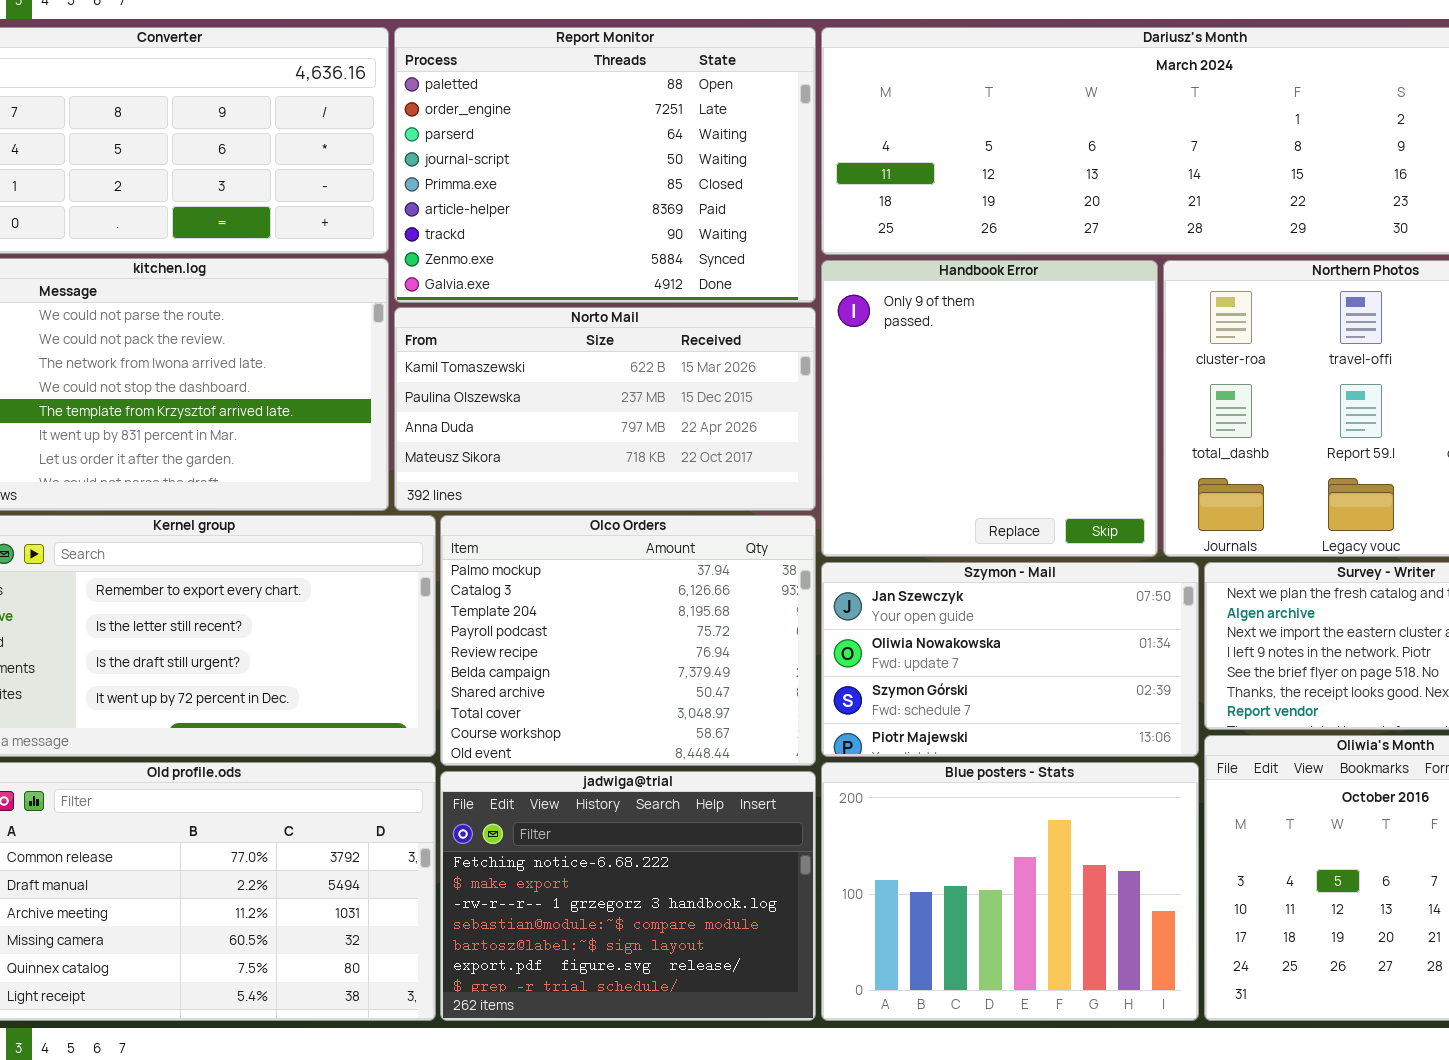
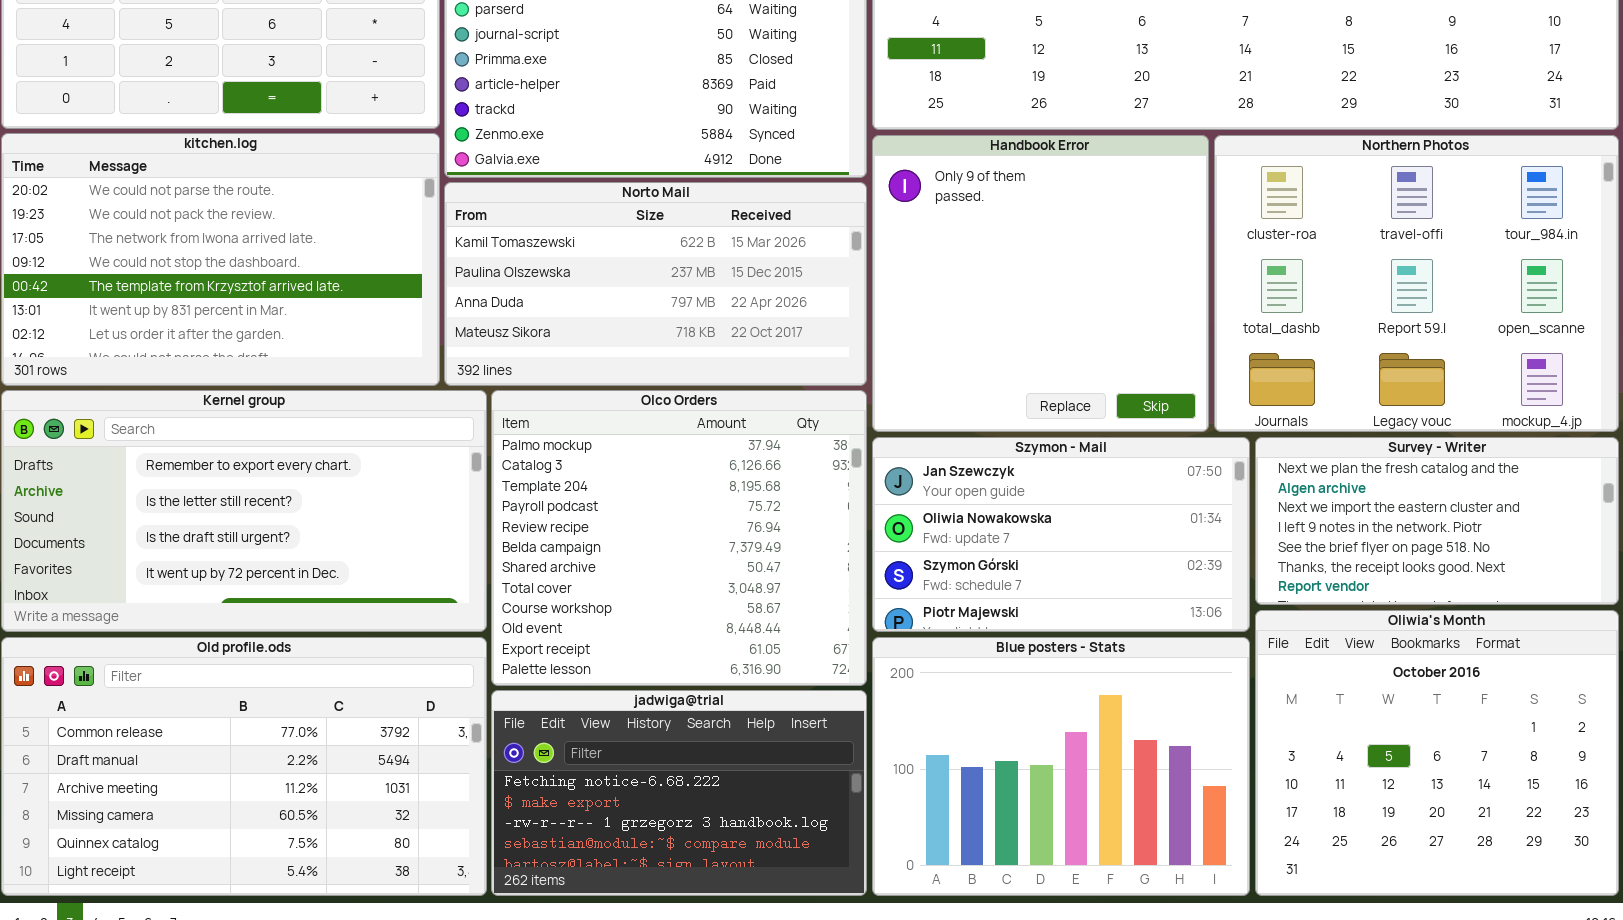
Olco Orders: [440,515,816,766] -> [491,390,867,686], resized
jadwiga@trial: [440,771,816,1021] -> [491,690,867,896], resized

